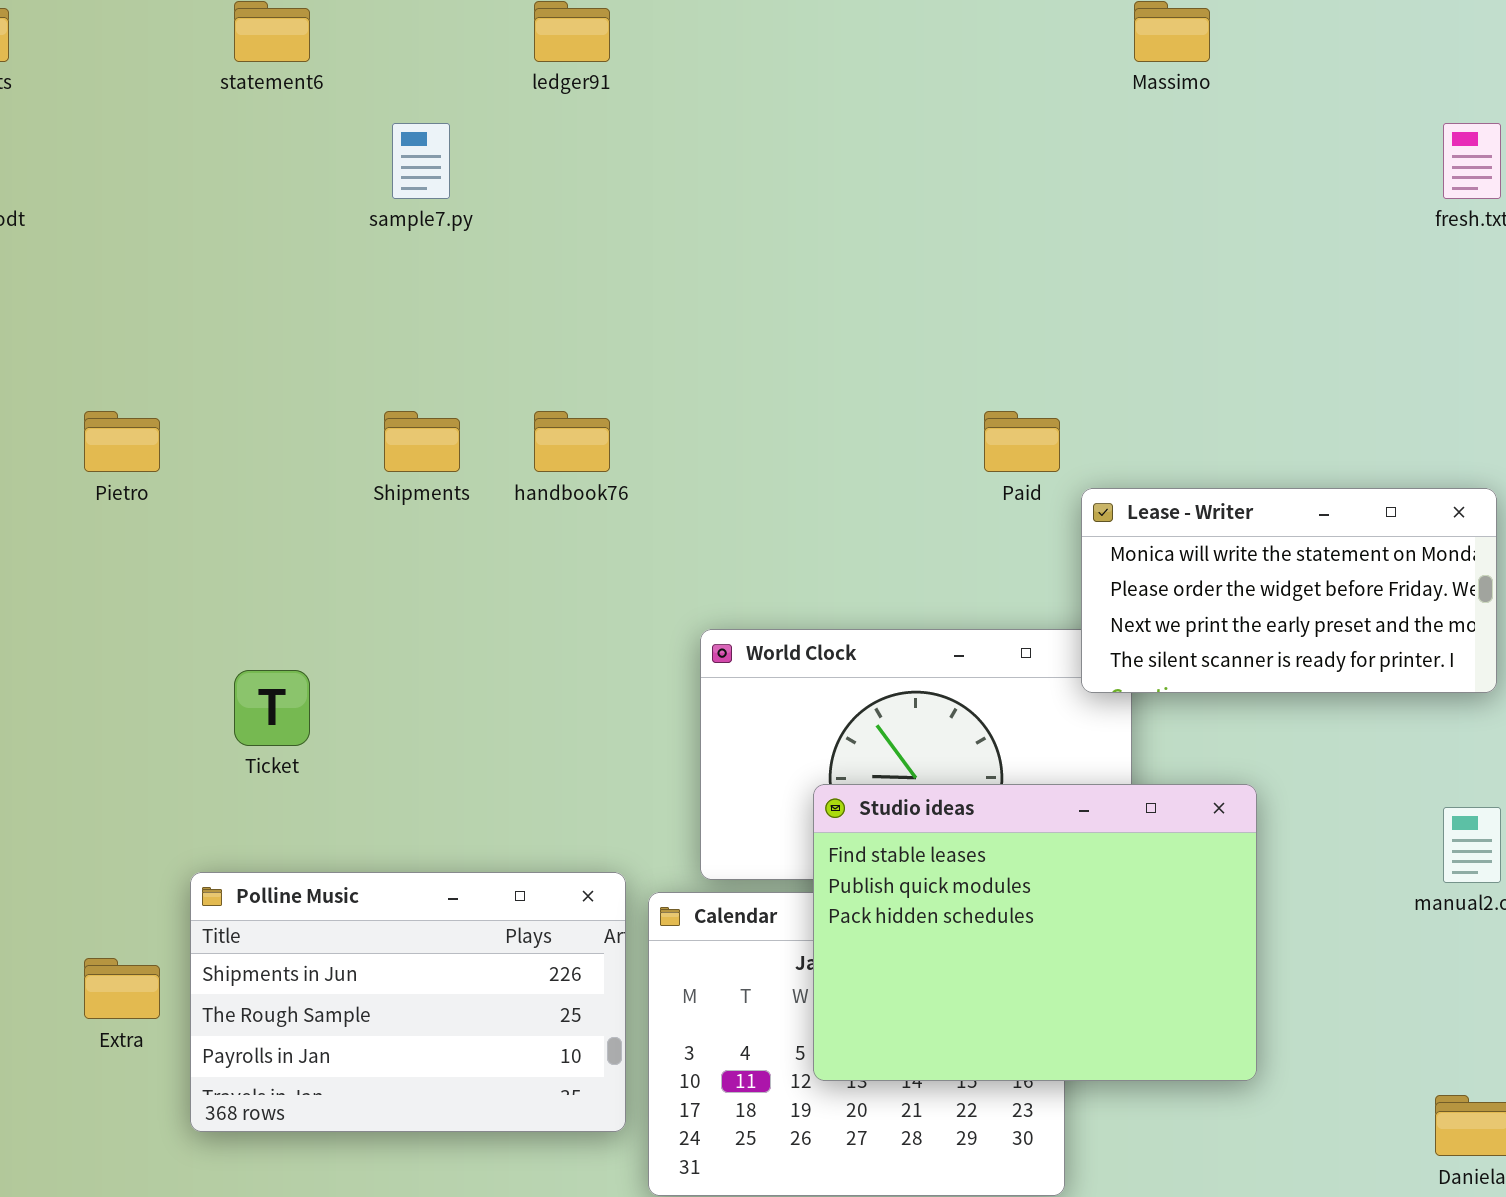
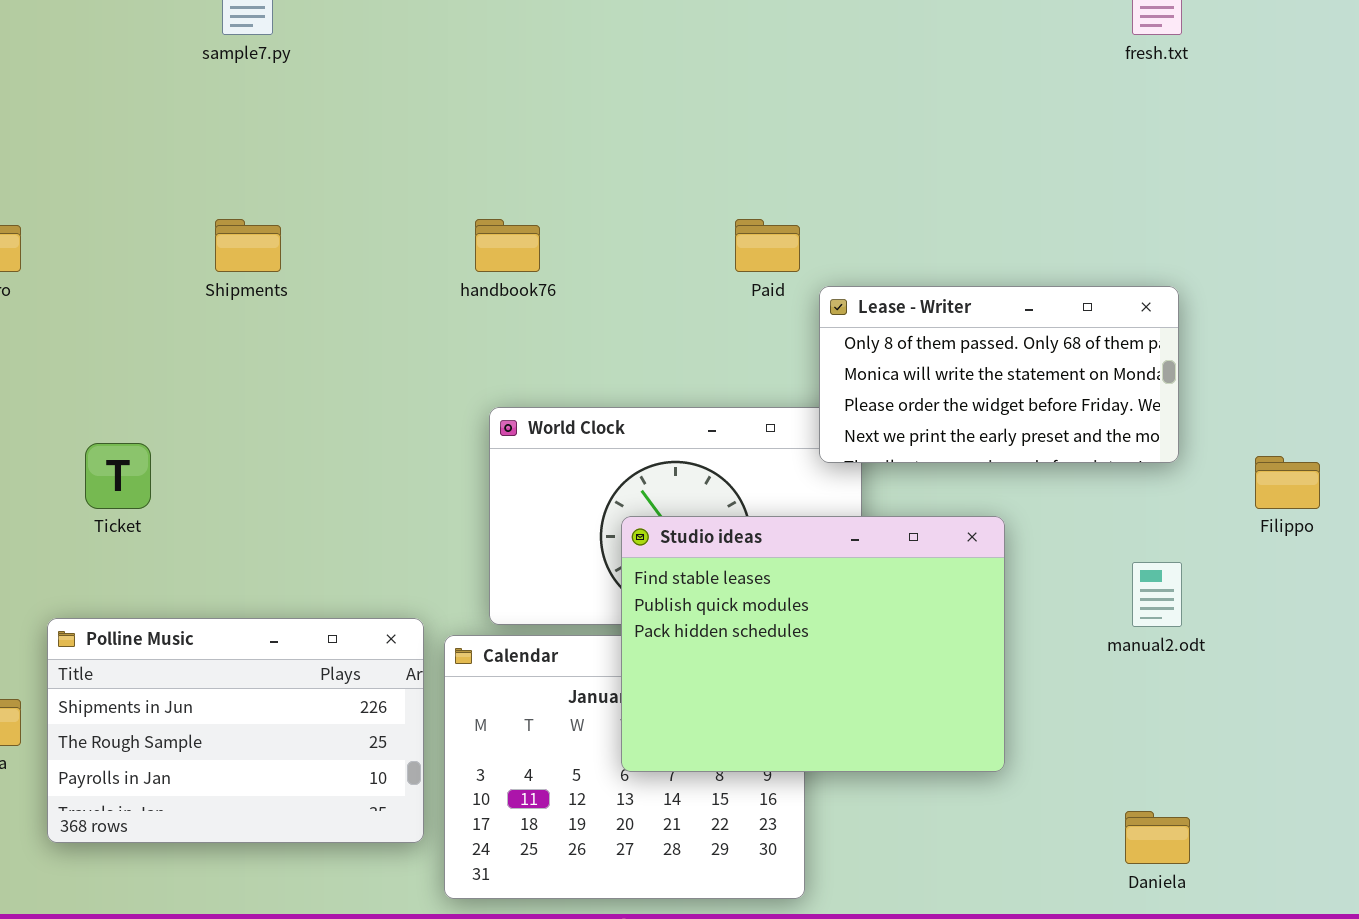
handbook76: [534,411,610,472] -> [475,219,540,272], moved
Lease - Writer: [1081,488,1497,693] -> [819,286,1179,463], scrolled up 1 row
Studio ideas: [813,784,1257,1081] -> [621,516,1005,772], moved

